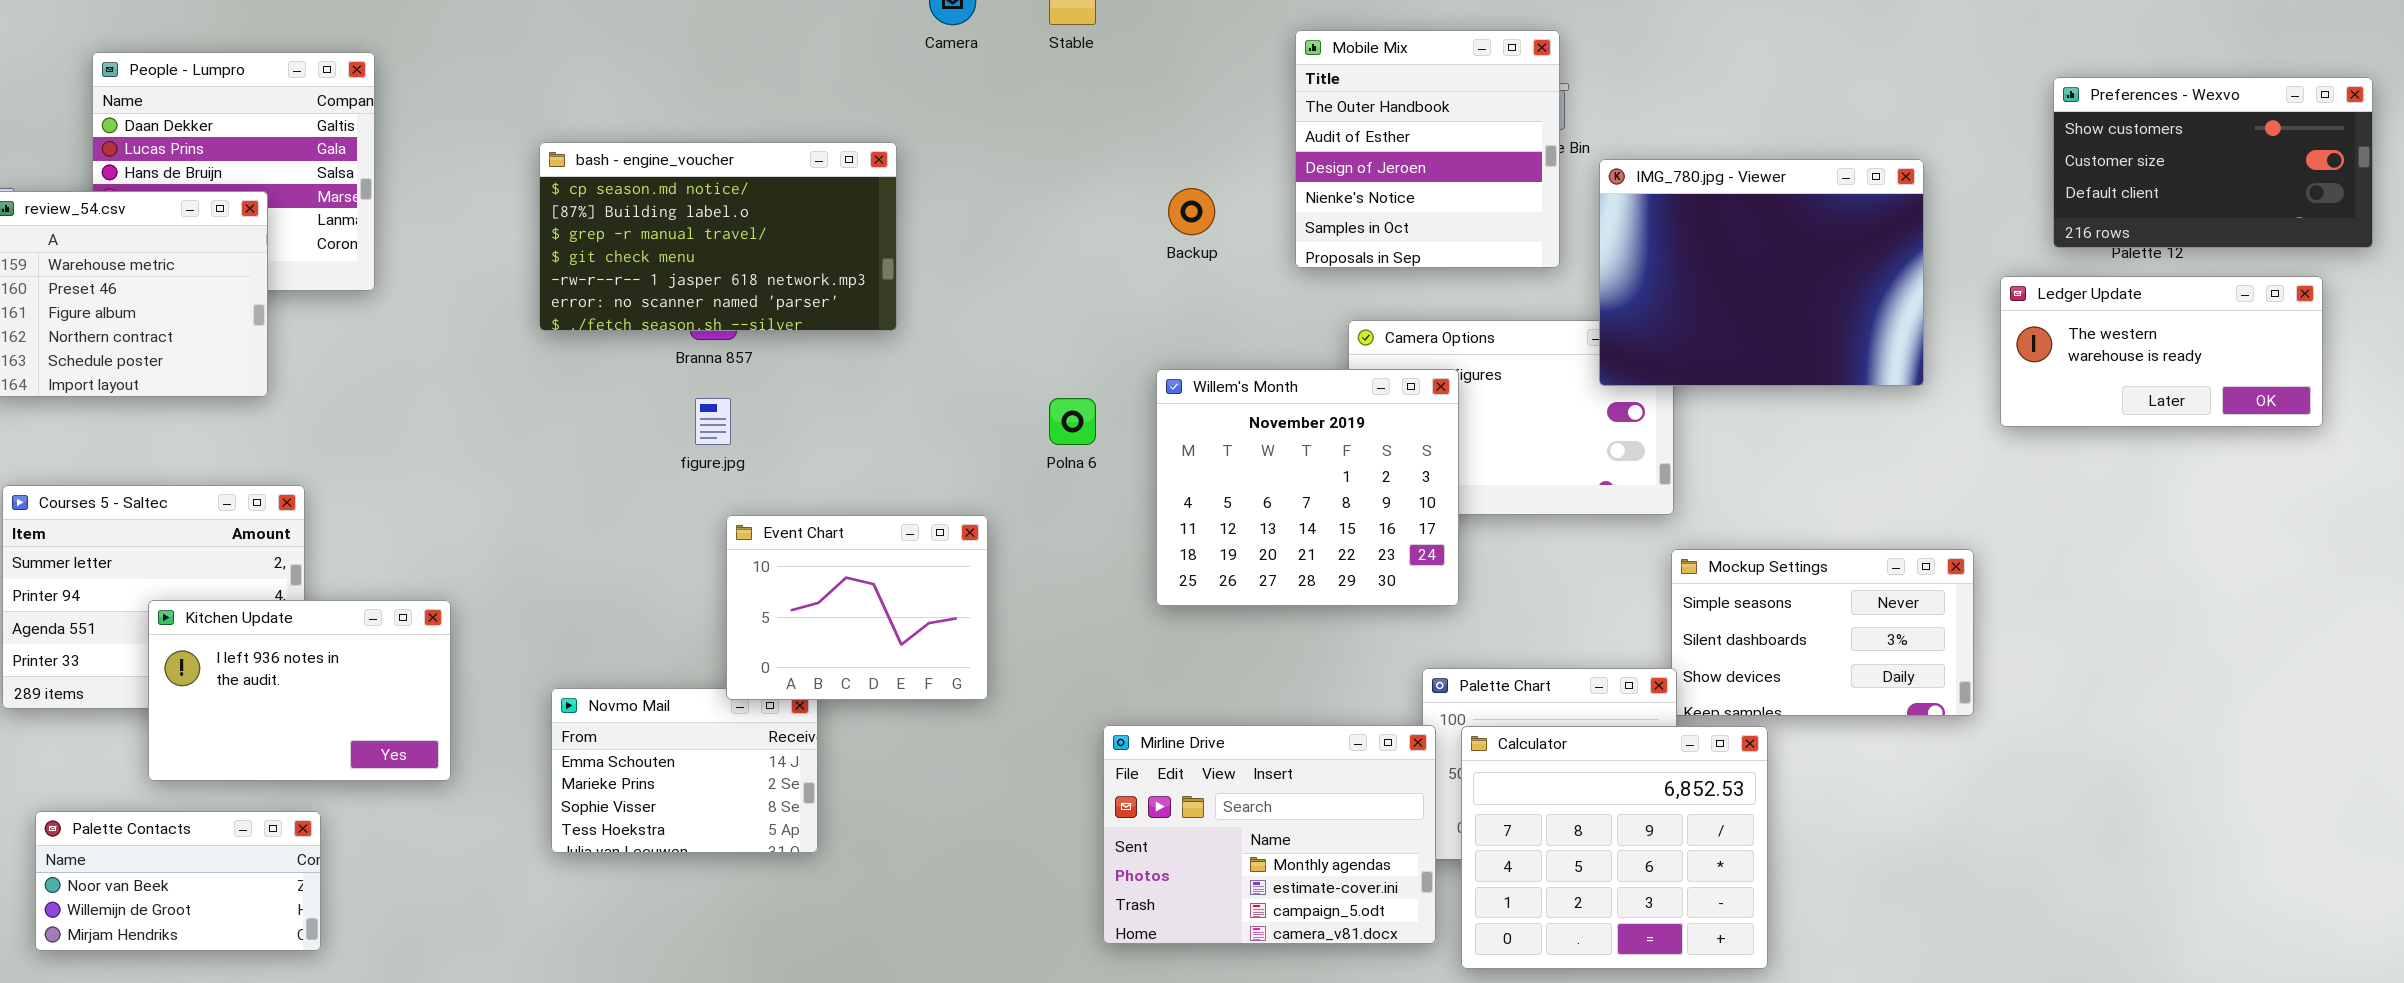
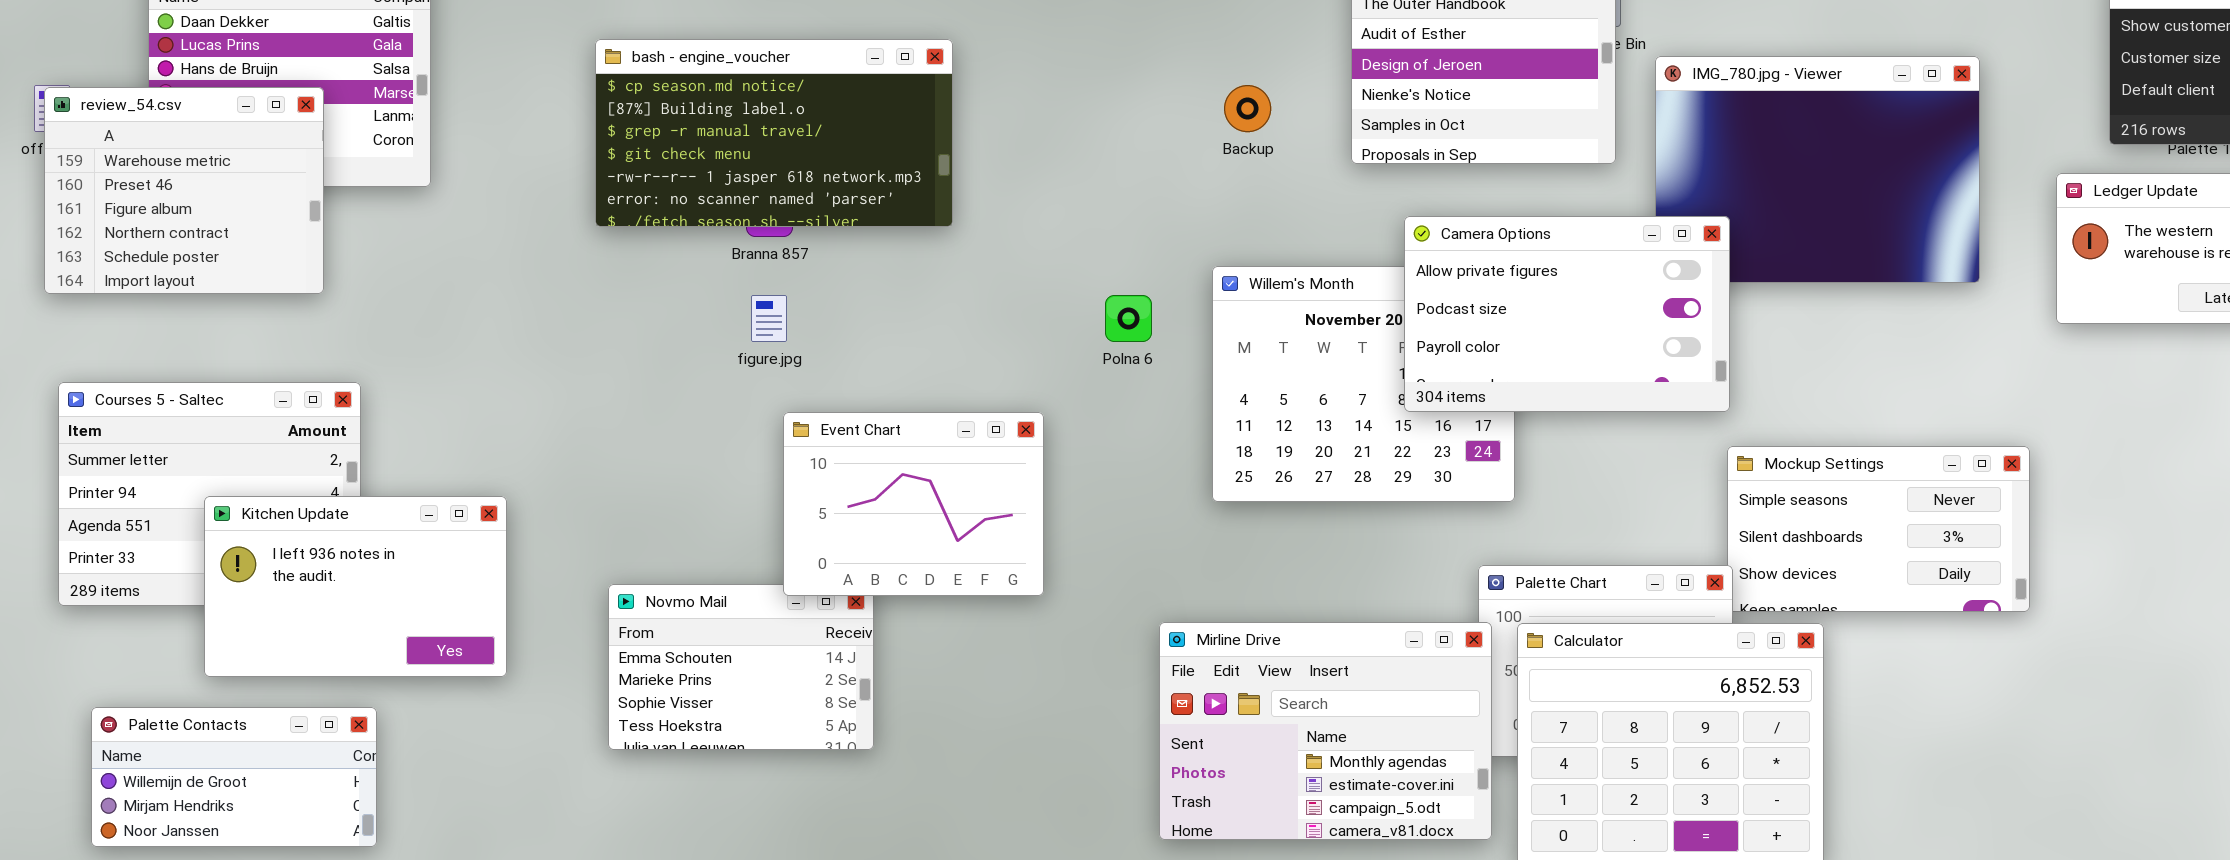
Camera Options: [1348,320,1674,515] -> [1404,216,1730,412], raised
Palette Contacts: [35,811,321,951] -> [91,707,377,847], scrolled down 1 row

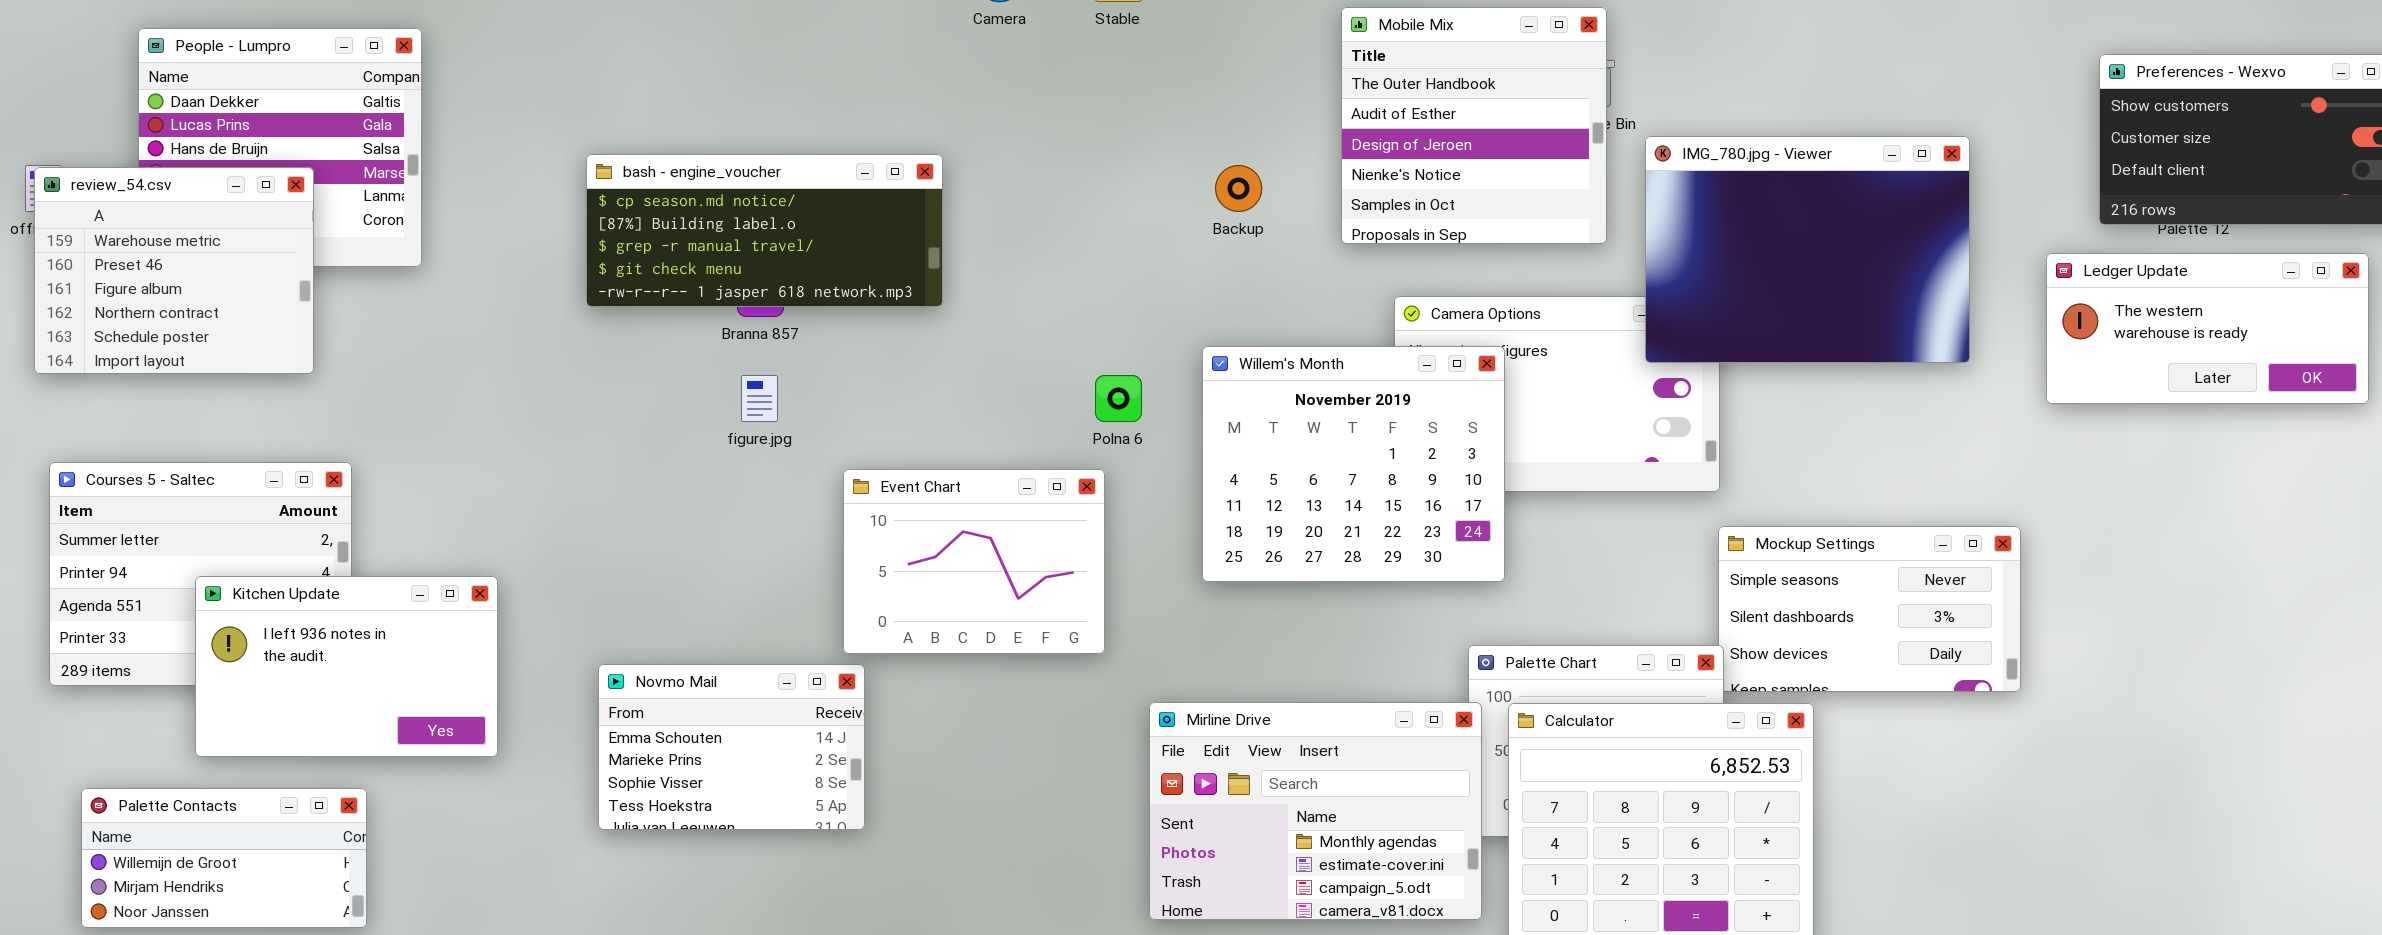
bash - engine_voucher: [595,39,953,227] -> [586,154,943,307], resized
IMG_780.jpg - Viewer: [1655,56,1980,283] -> [1645,136,1970,363], raised
Willem's Month: [1212,266,1515,502] -> [1202,346,1505,582], raised
Event Chart: [783,412,1044,596] -> [843,469,1105,654], moved

